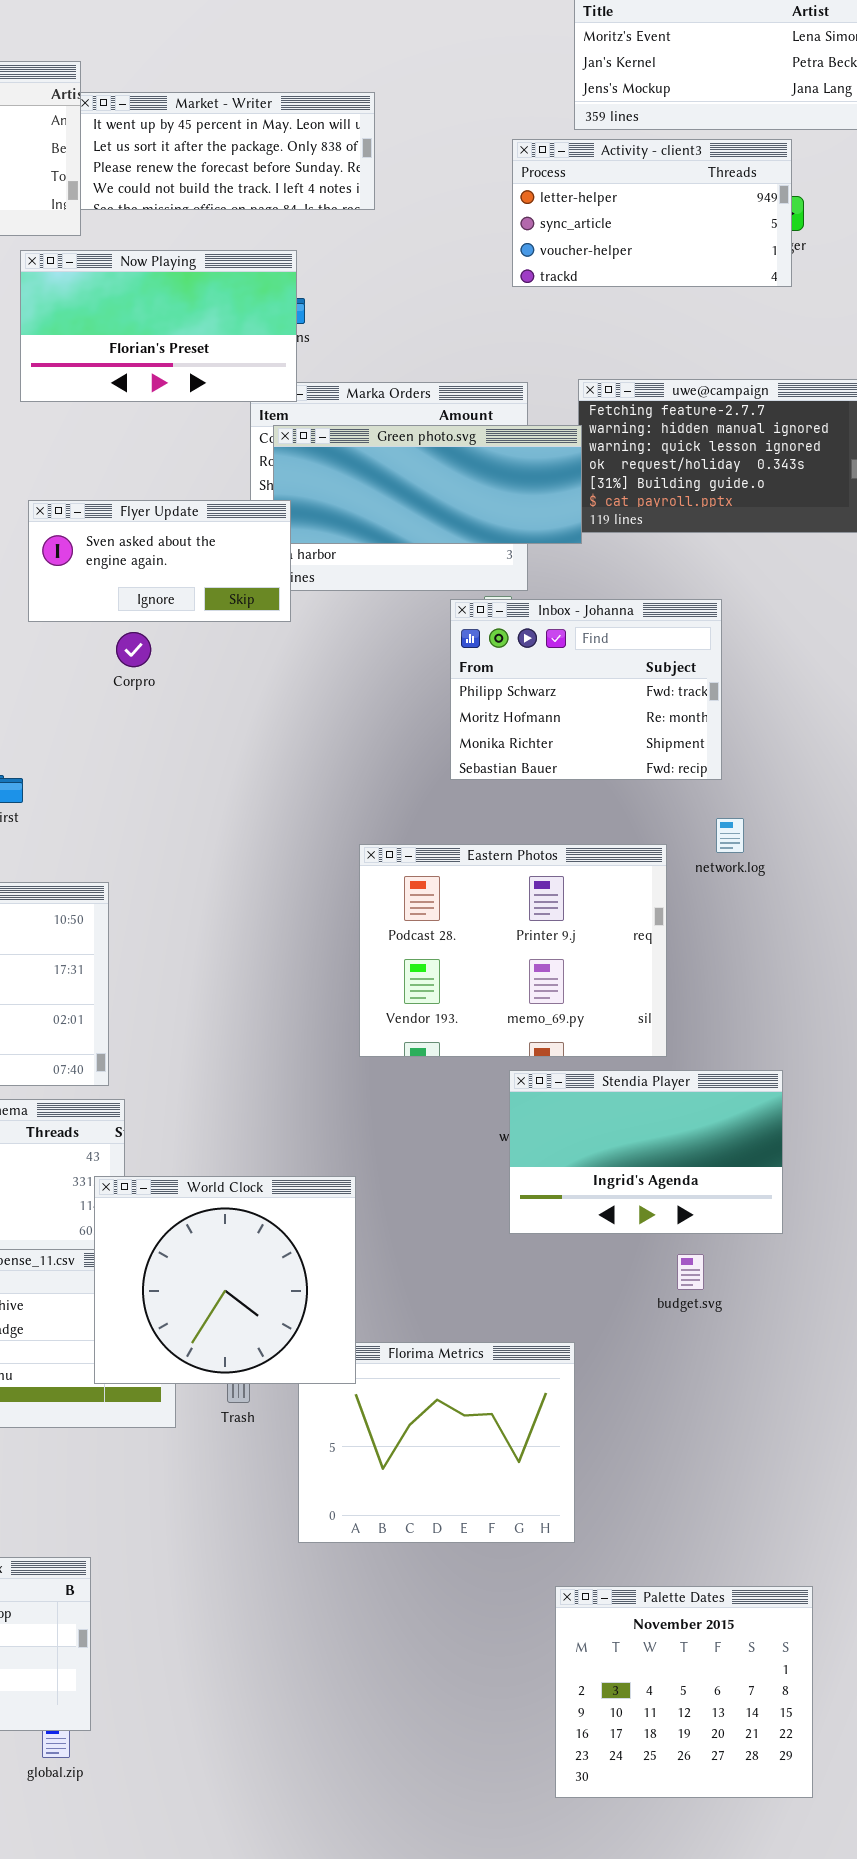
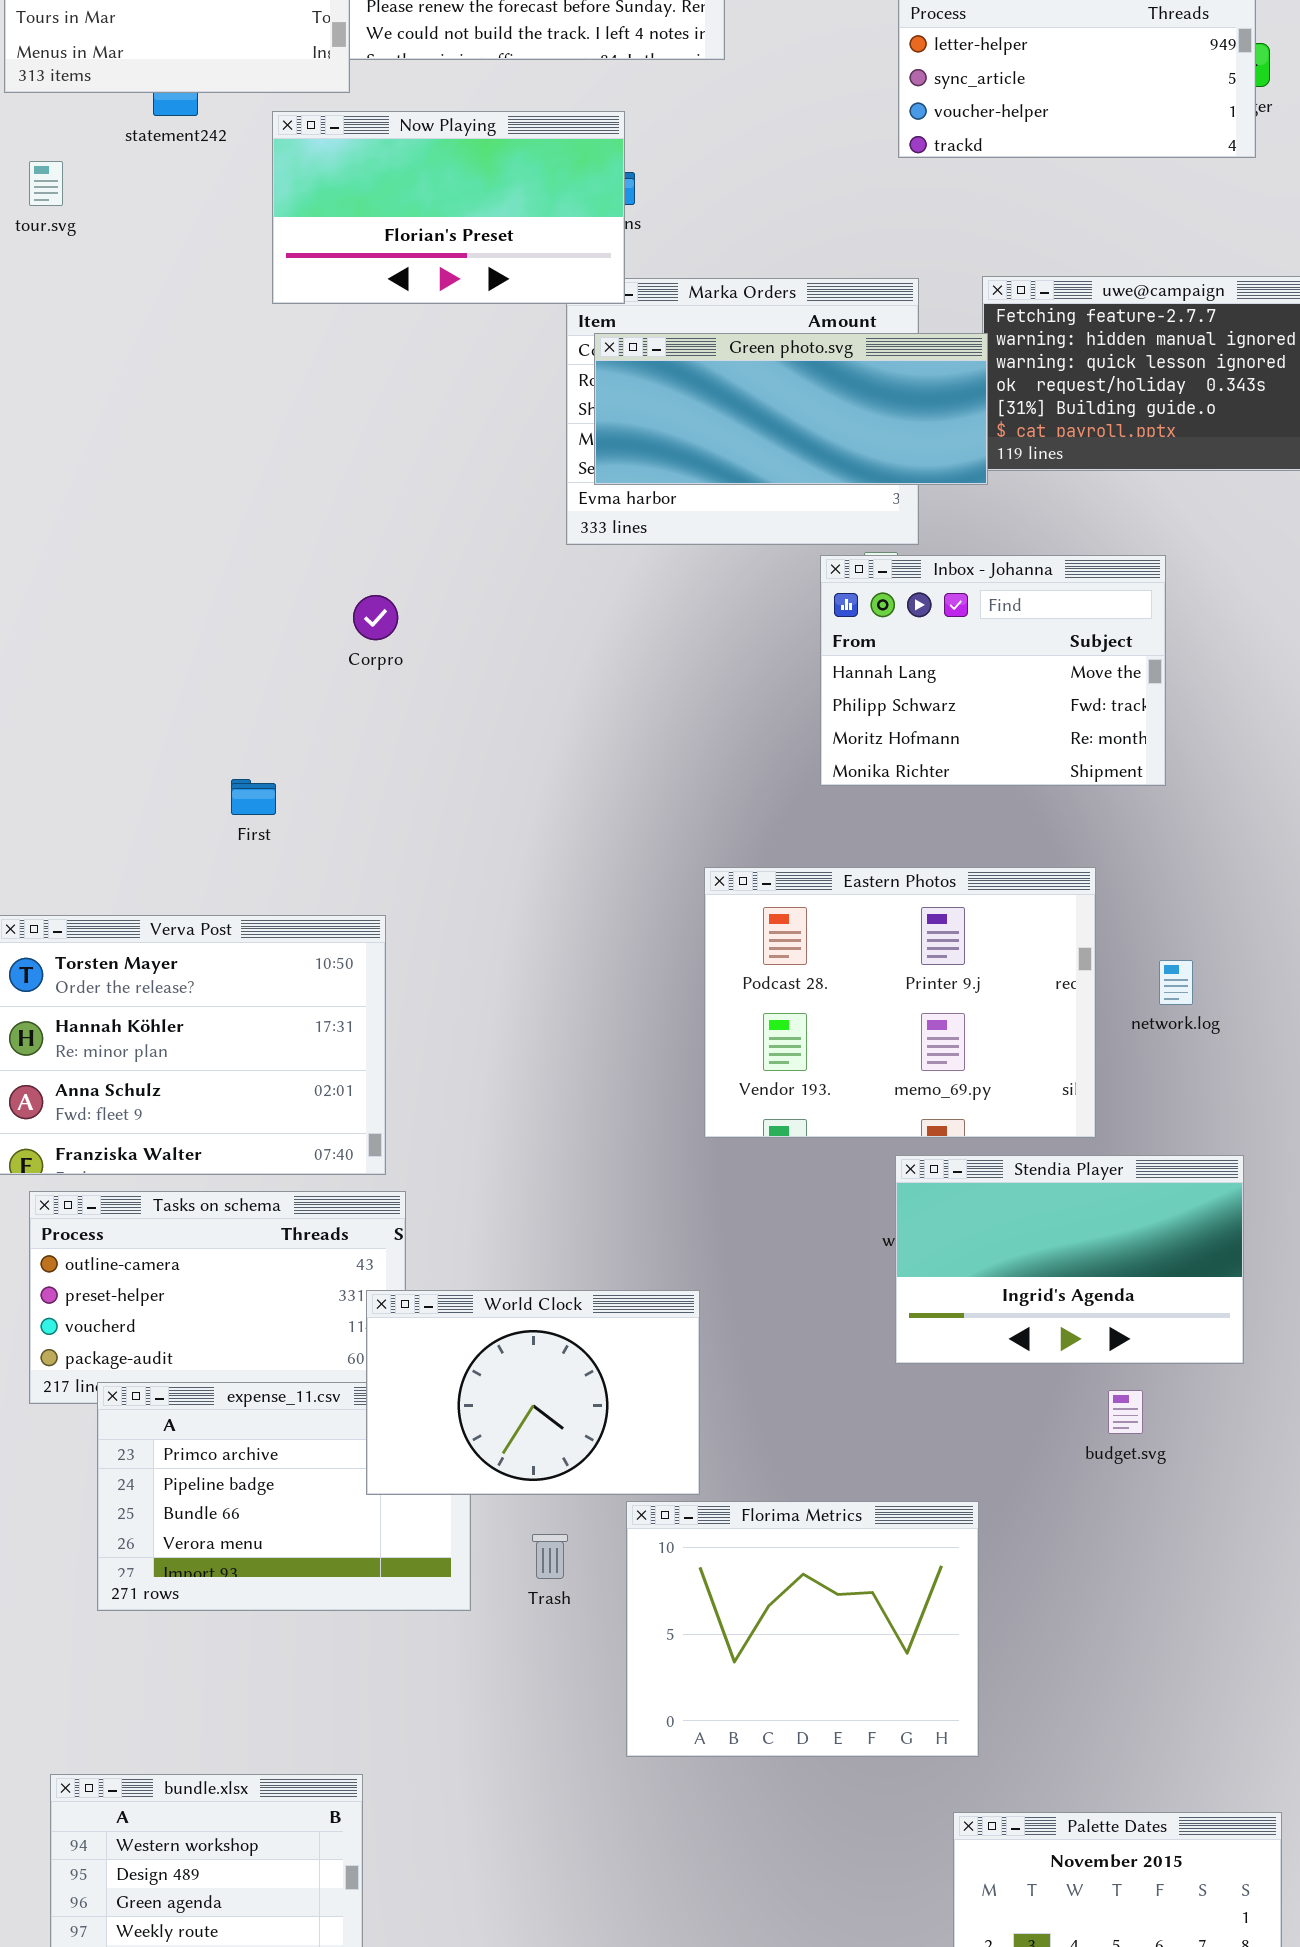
Flyer Update: [28,500,291,622] -> none, closed
Inbox - Johanna: [450,599,722,780] -> [820,555,1166,786], scrolled up 1 row
Corpro: [116,632,151,667] -> [353,595,398,640], moved
network.log: [716,818,744,853] -> [1159,960,1193,1005], moved
World Clock: [94,1176,356,1384] -> [366,1290,700,1495], resized

